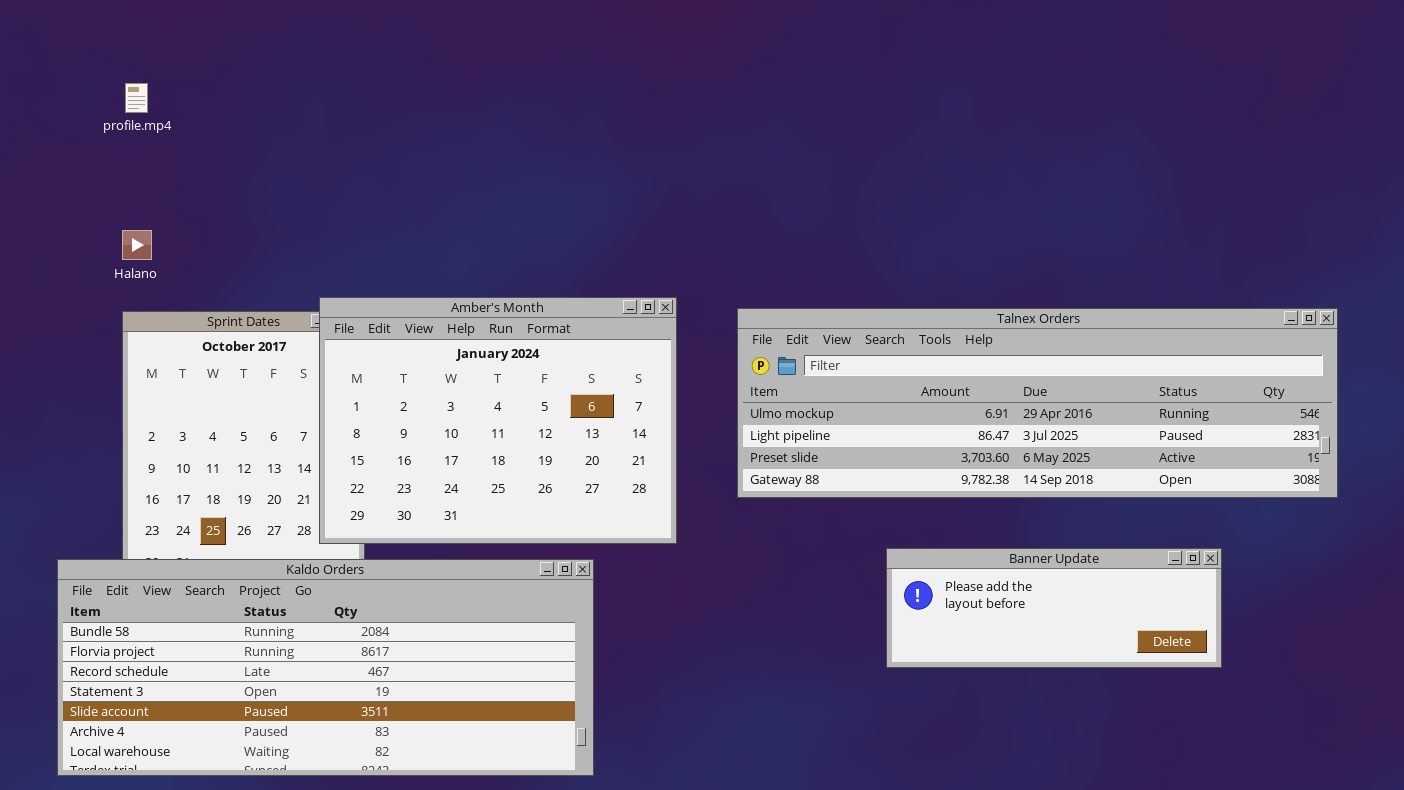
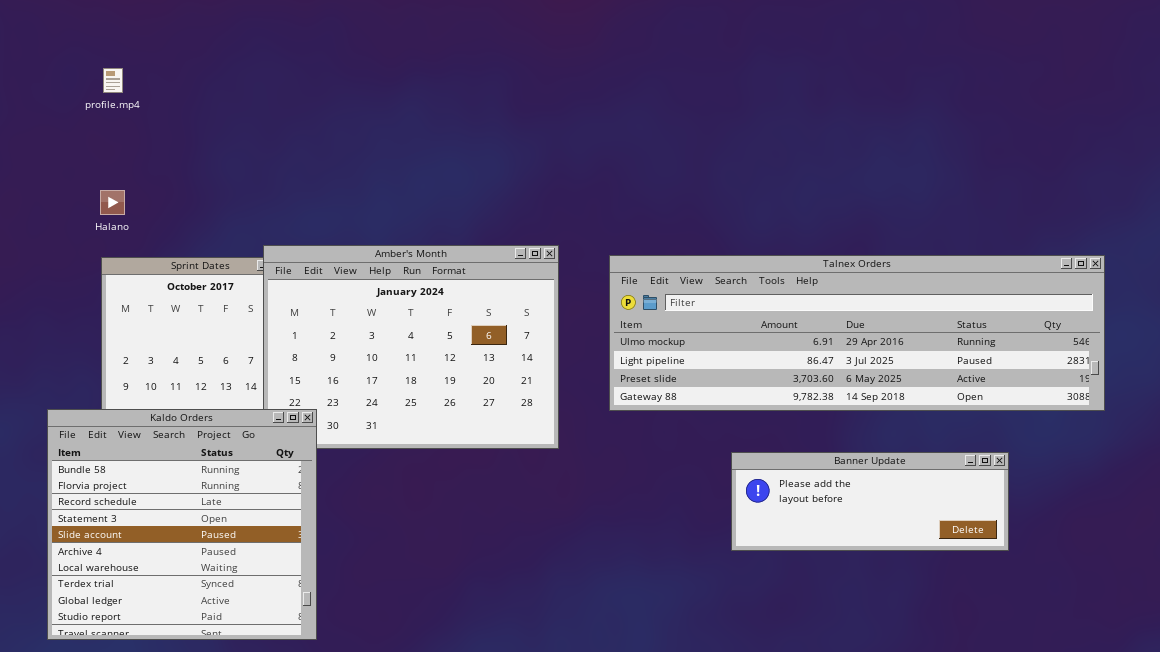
Kaldo Orders: [57,559,594,776] -> [47,409,317,640], resized

